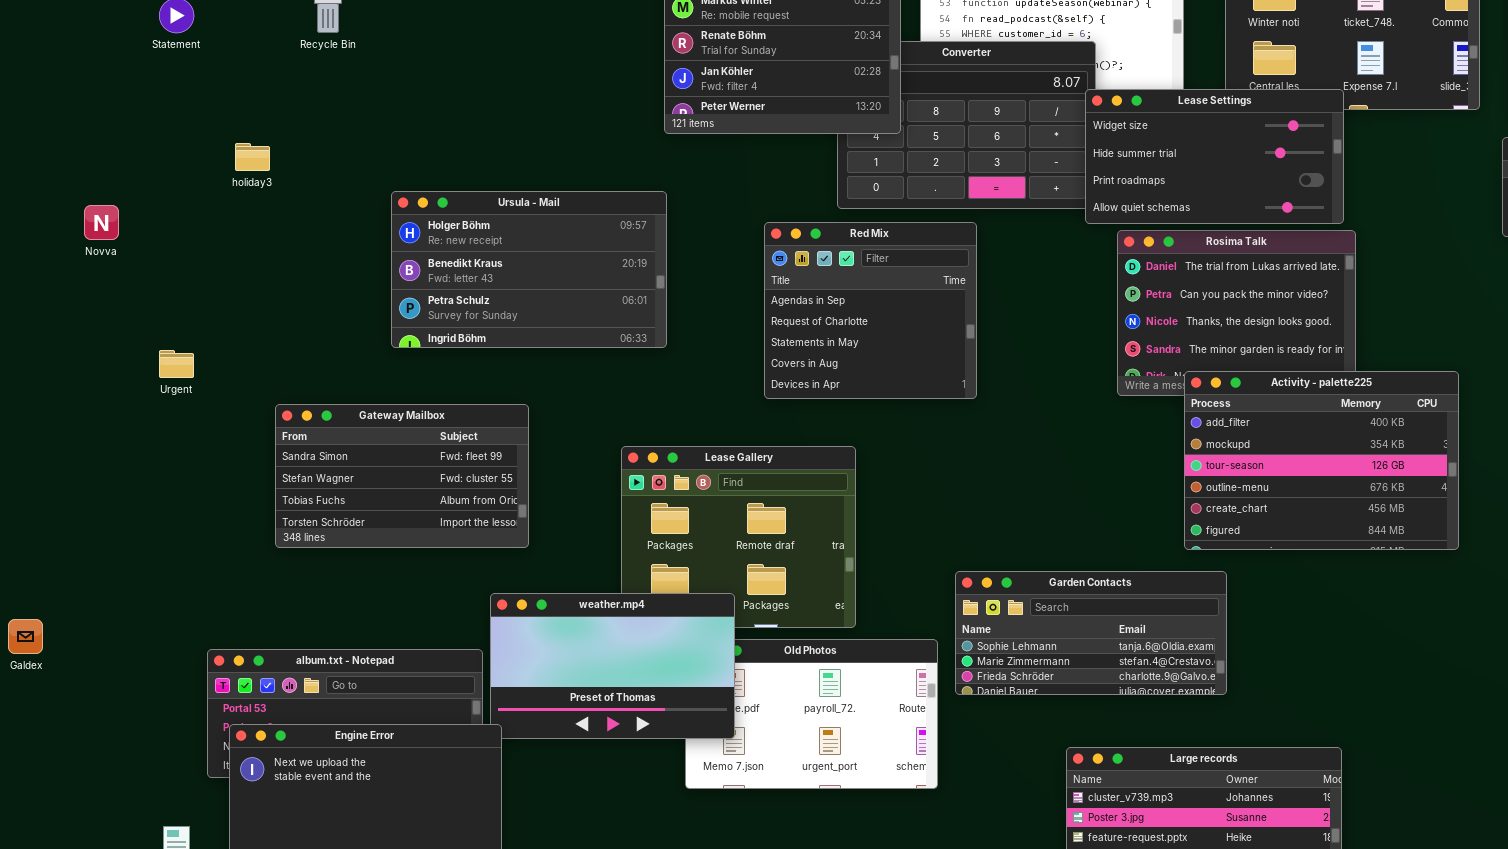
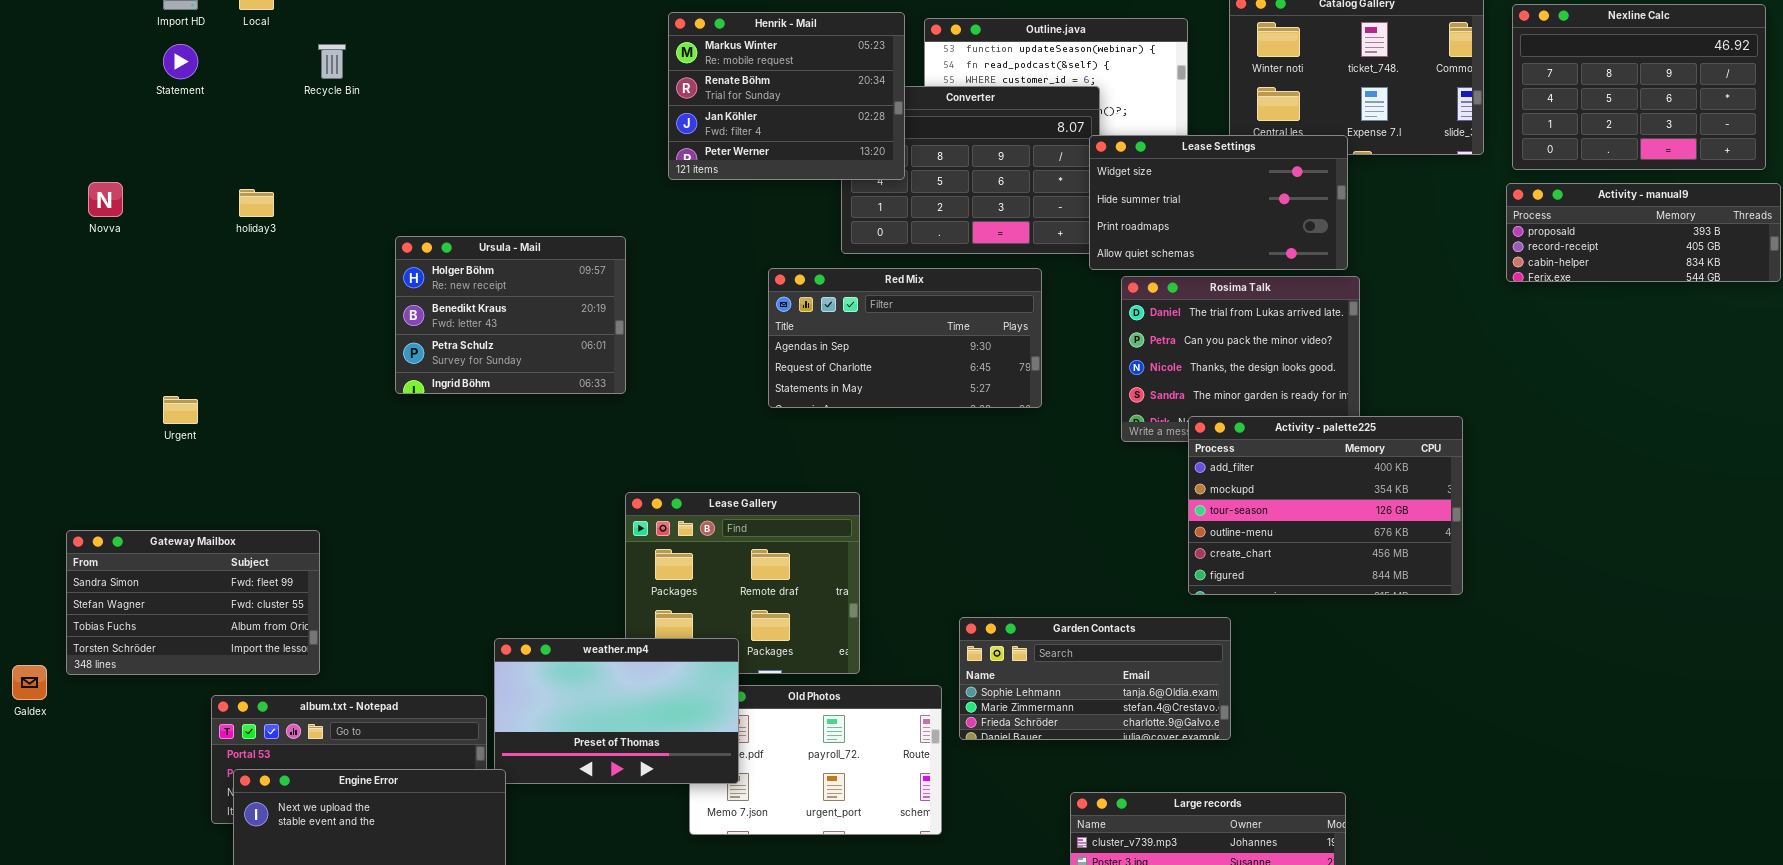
Ursula - Mail: [391,191,667,348] -> [395,236,626,394], resized
Novva: [84,205,119,240] -> [88,182,123,217], moved
Red Mix: [764,222,977,399] -> [768,268,1042,408], resized
Gateway Mailbox: [275,404,529,548] -> [66,530,320,675], moved

